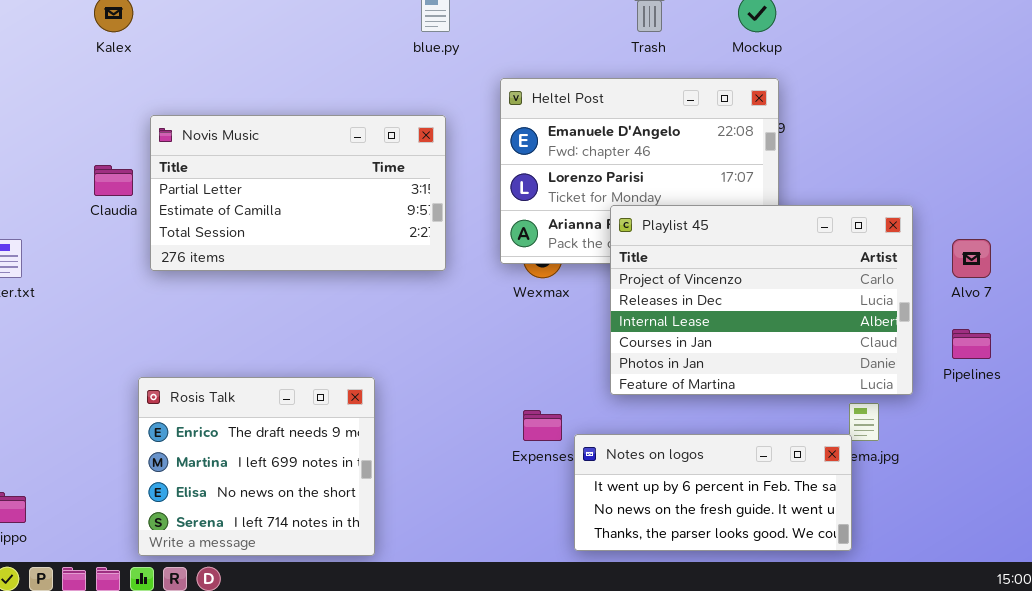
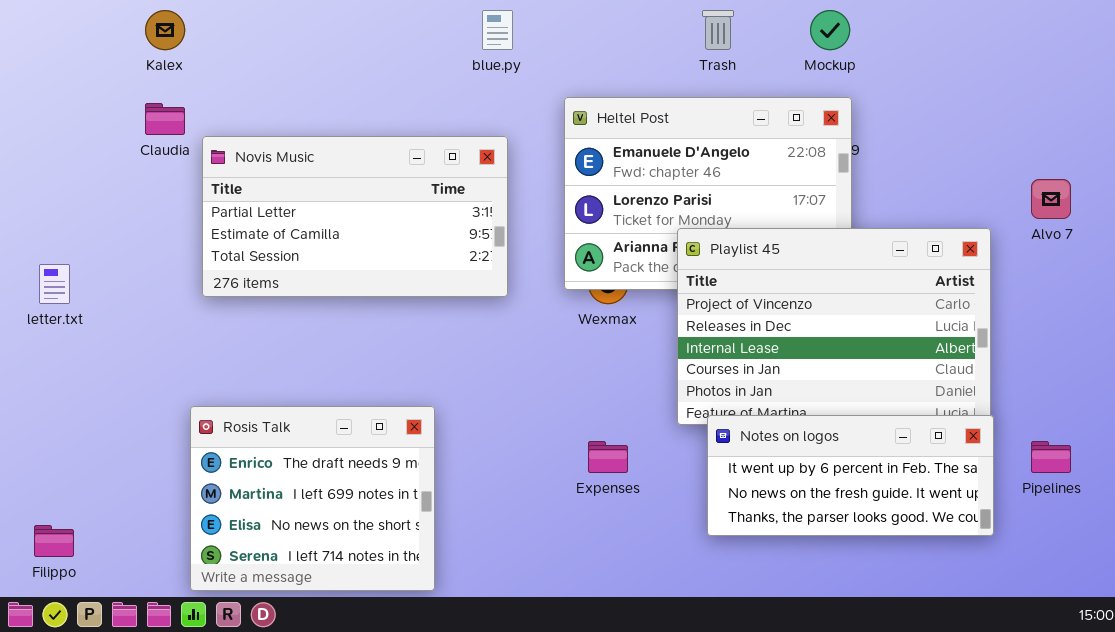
Claudia: [94,165,133,196] -> [145,103,185,135], moved
Alvo 7: [952,239,991,278] -> [1031,179,1071,219], moved
Pipelines: [952,329,991,359] -> [1031,441,1071,473], moved
Notes on logos: [574,434,852,551] -> [707,415,994,536], moved

